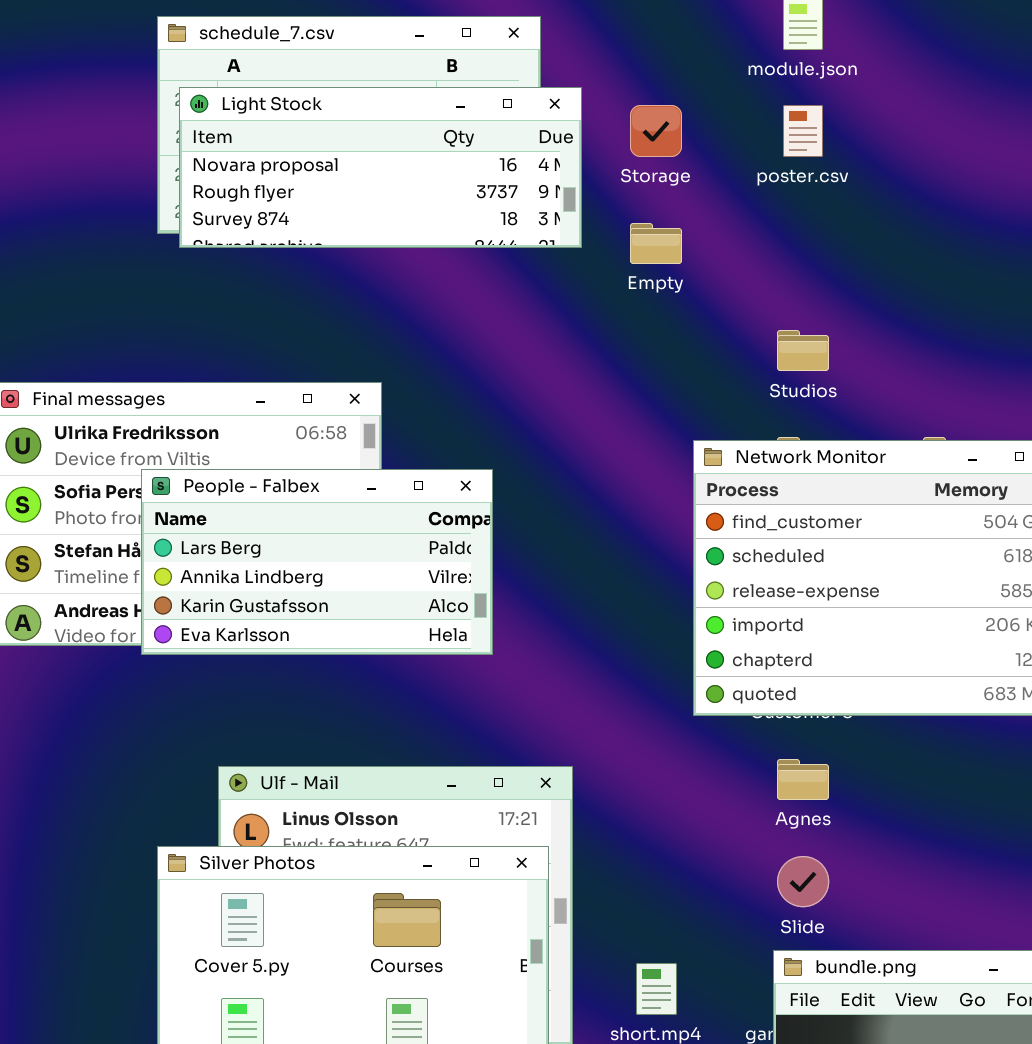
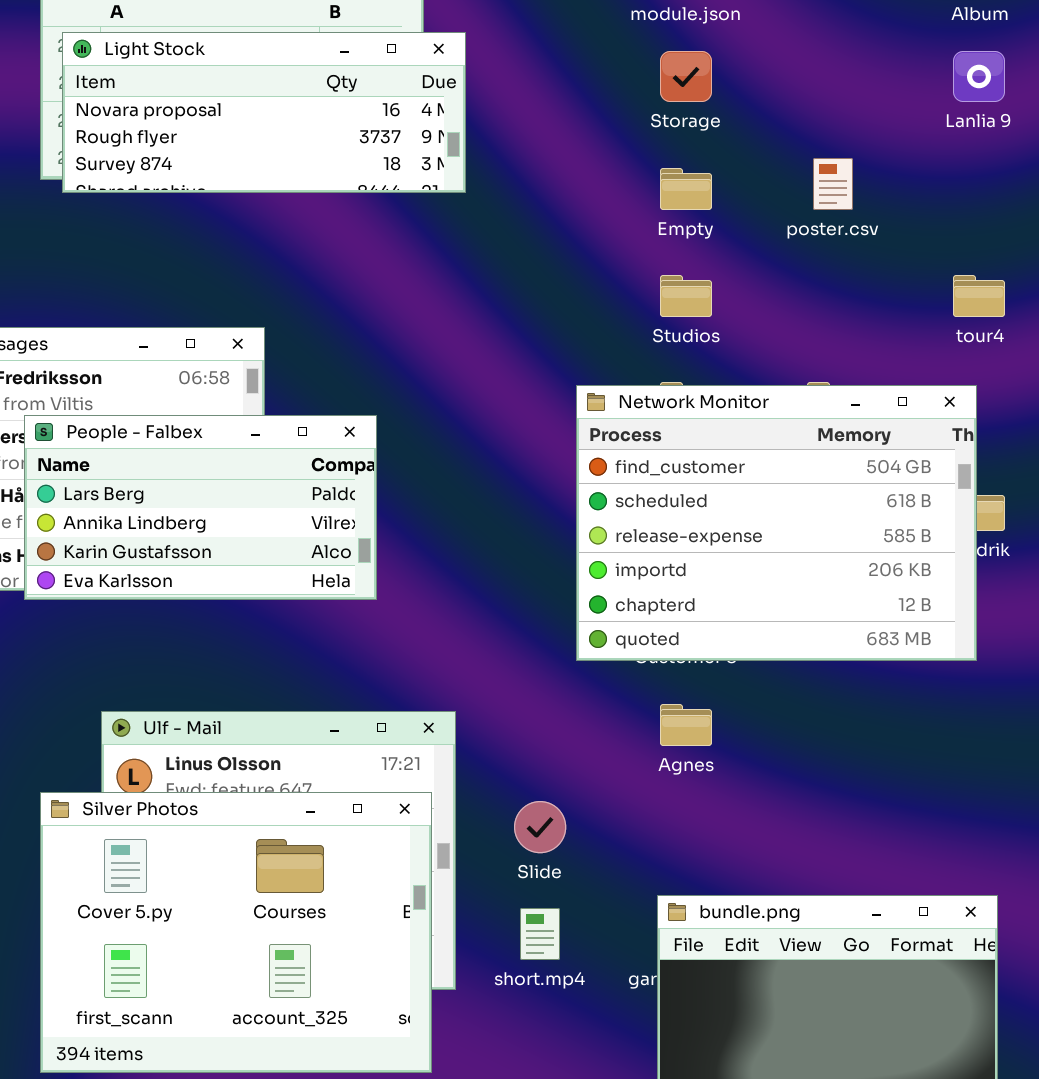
Storage: [630,105,682,157] -> [660,51,712,102], moved
poster.csv: [783,105,823,157] -> [813,158,853,210], moved
Empty: [630,223,682,264] -> [660,168,712,210], moved
Slide: [777,856,829,907] -> [514,801,566,853], moved

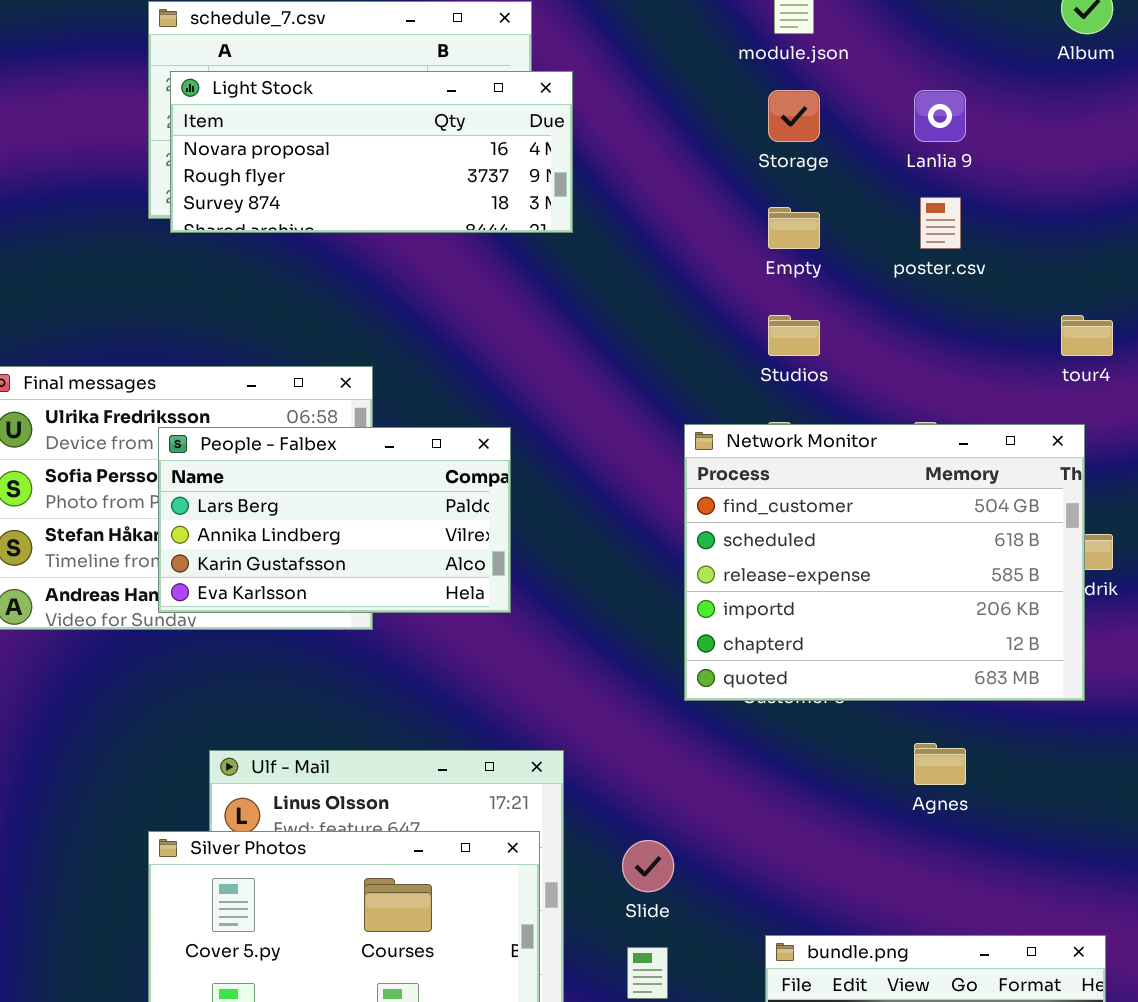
Lanlia 9: [953,51,1005,102] -> [914,90,966,142], moved
People - Falbex: [24,415,377,600] -> [158,427,511,613], moved
Agnes: [660,704,712,746] -> [914,743,966,785], moved

